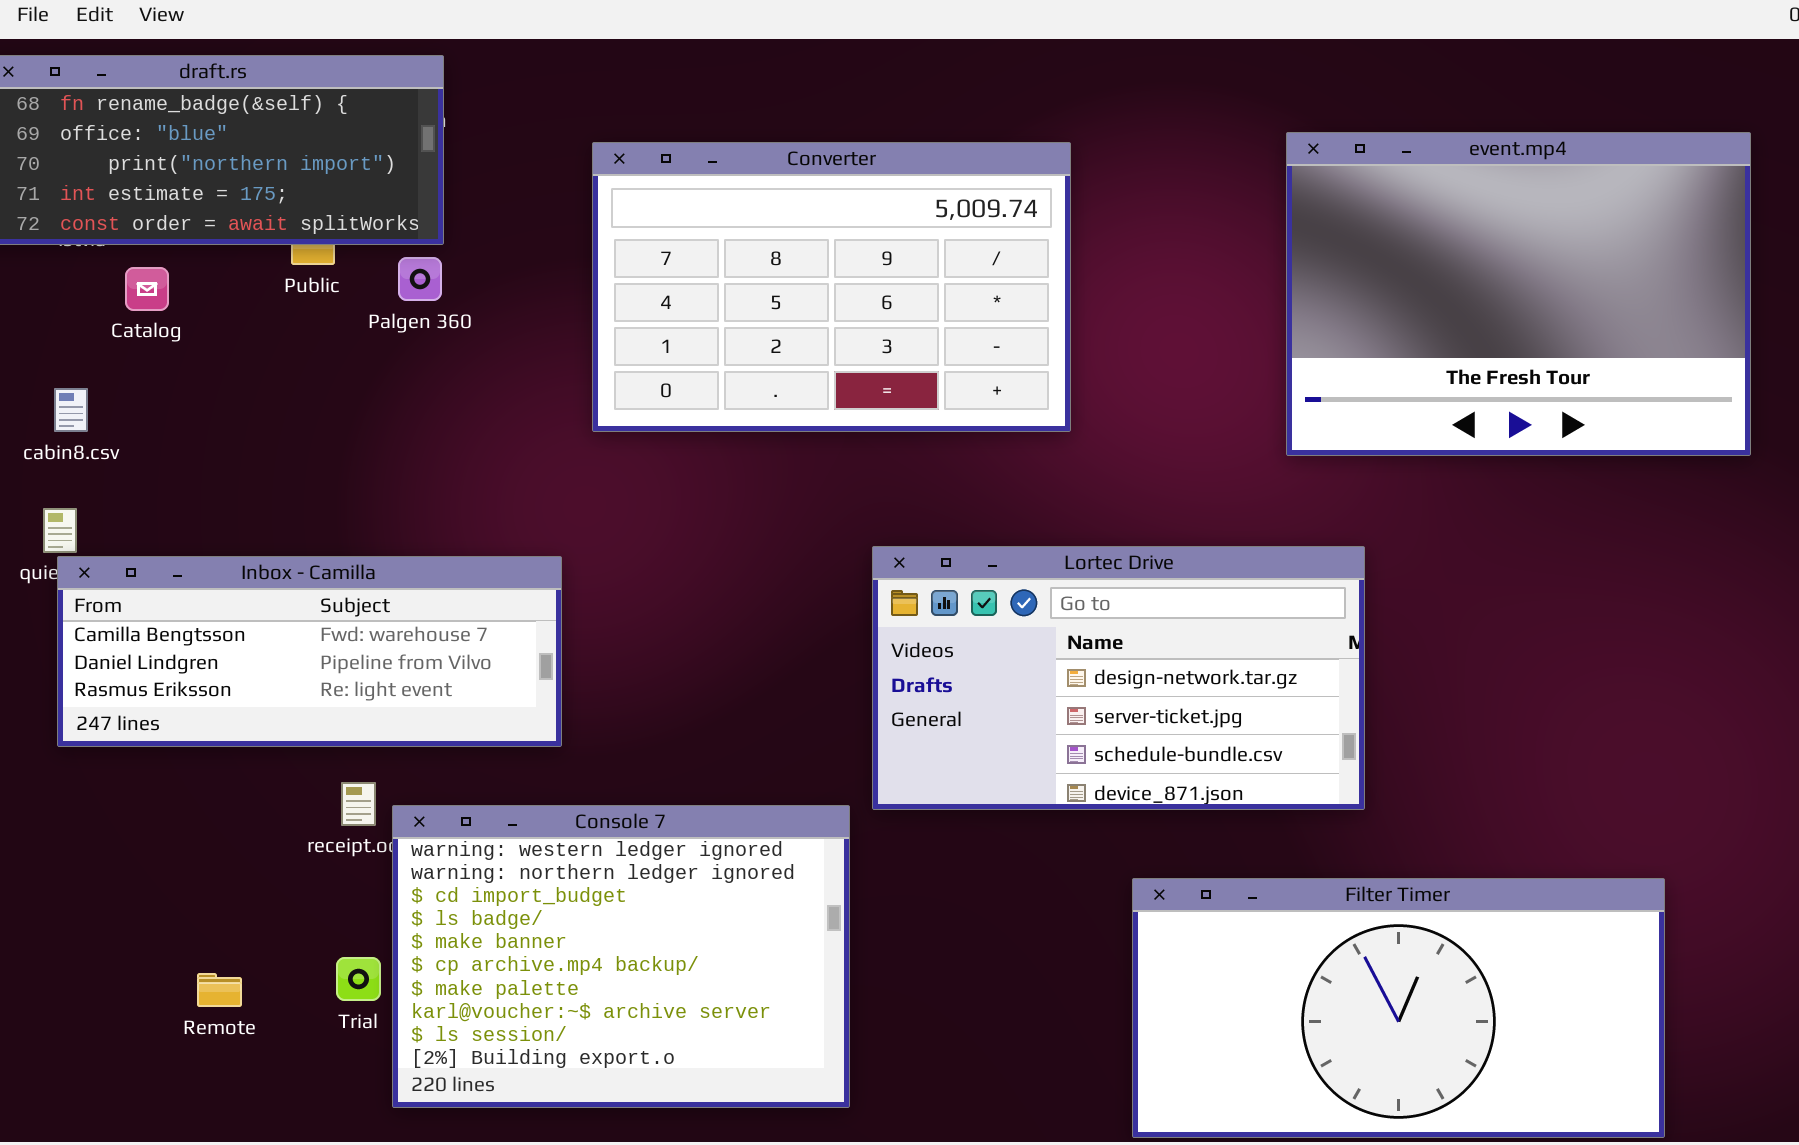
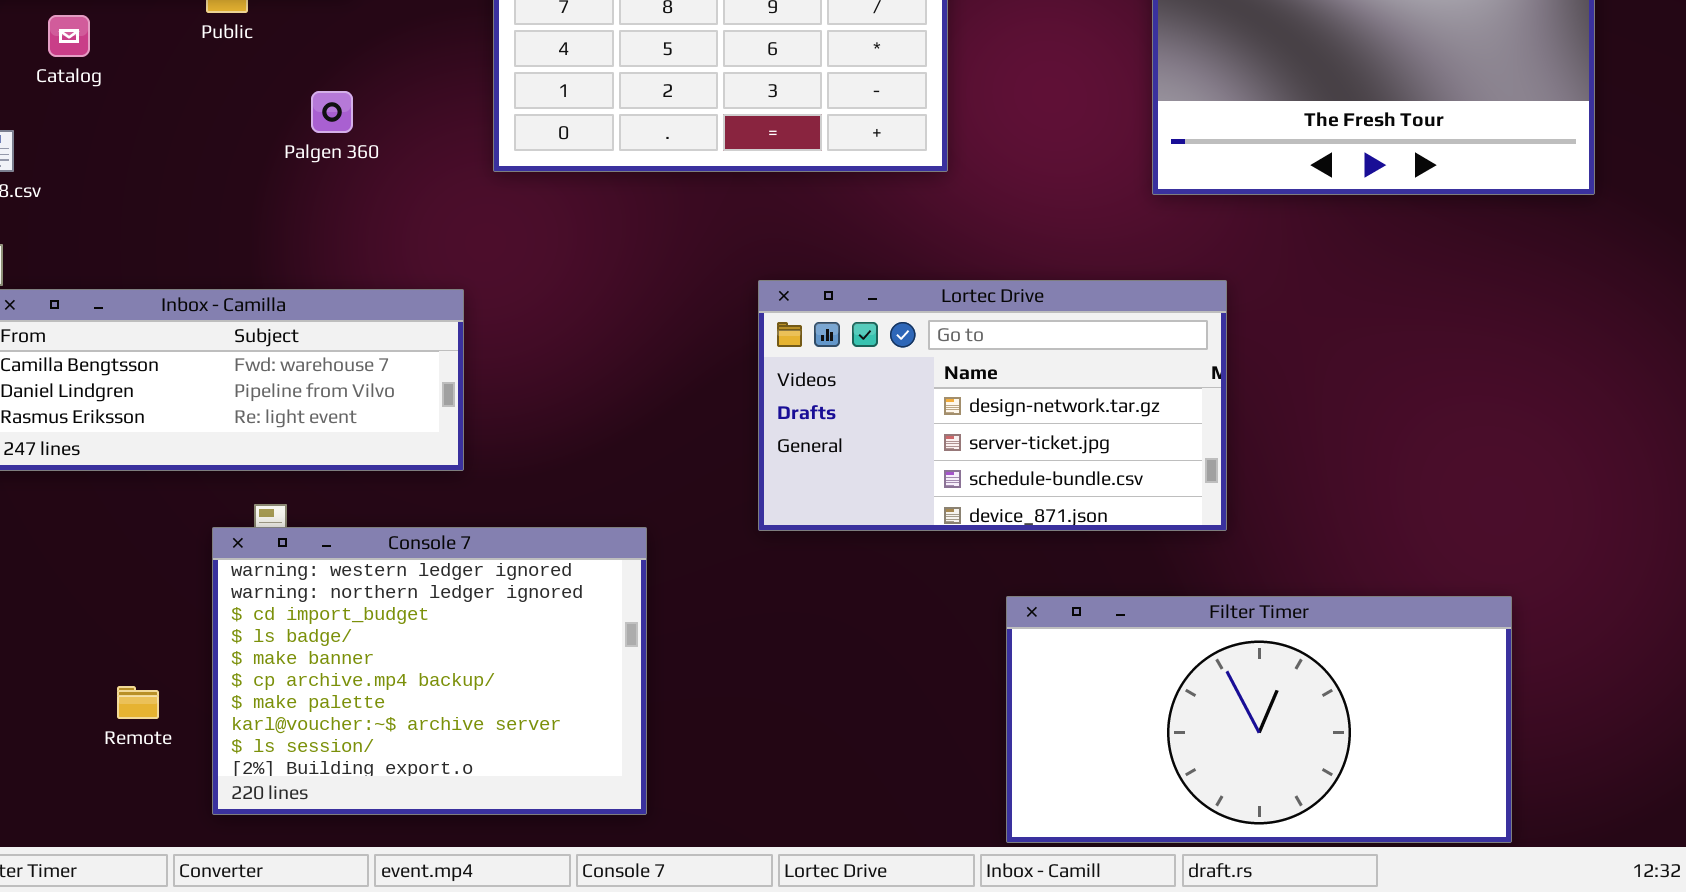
Palgen 360: [398,257,442,301] -> [311,91,353,133], moved
Console 7: [392,805,850,1108] -> [212,527,647,815], moved

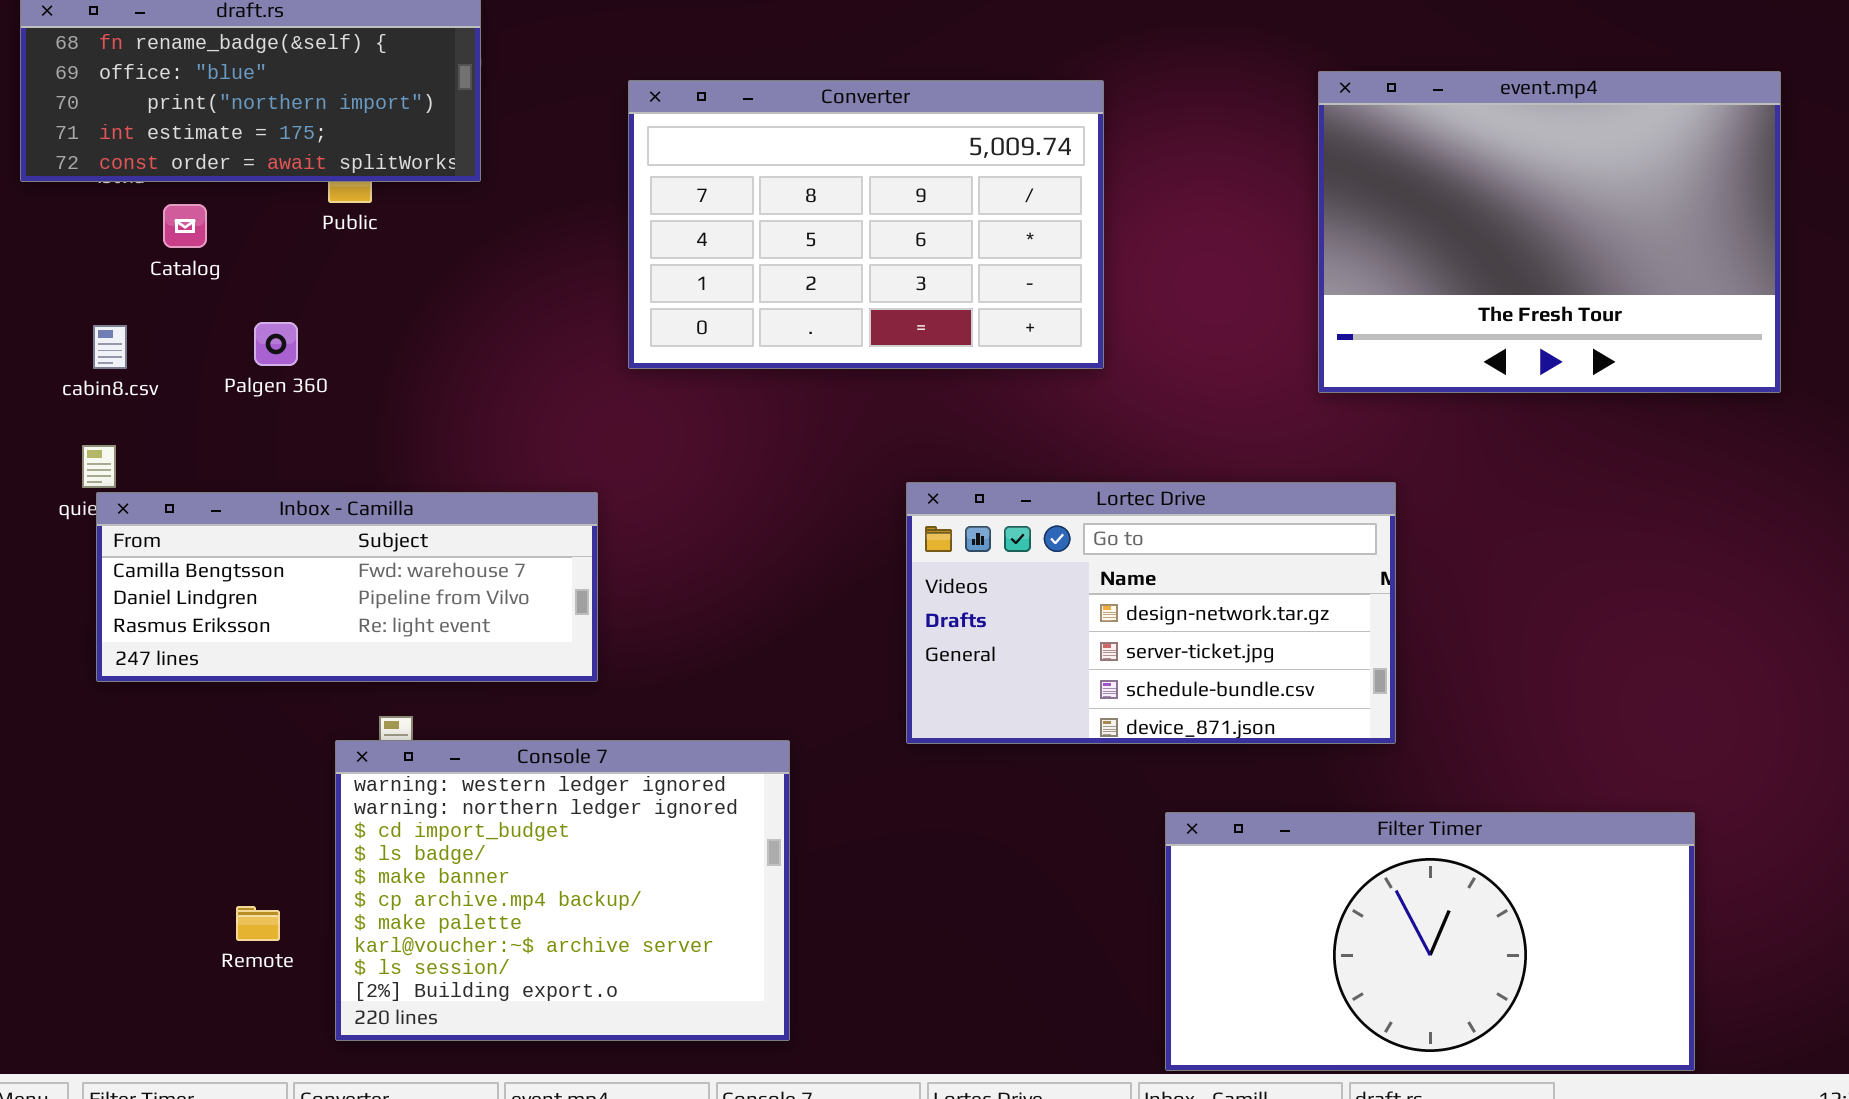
Palgen 360: [311,91,353,133] -> [254,322,298,366], moved

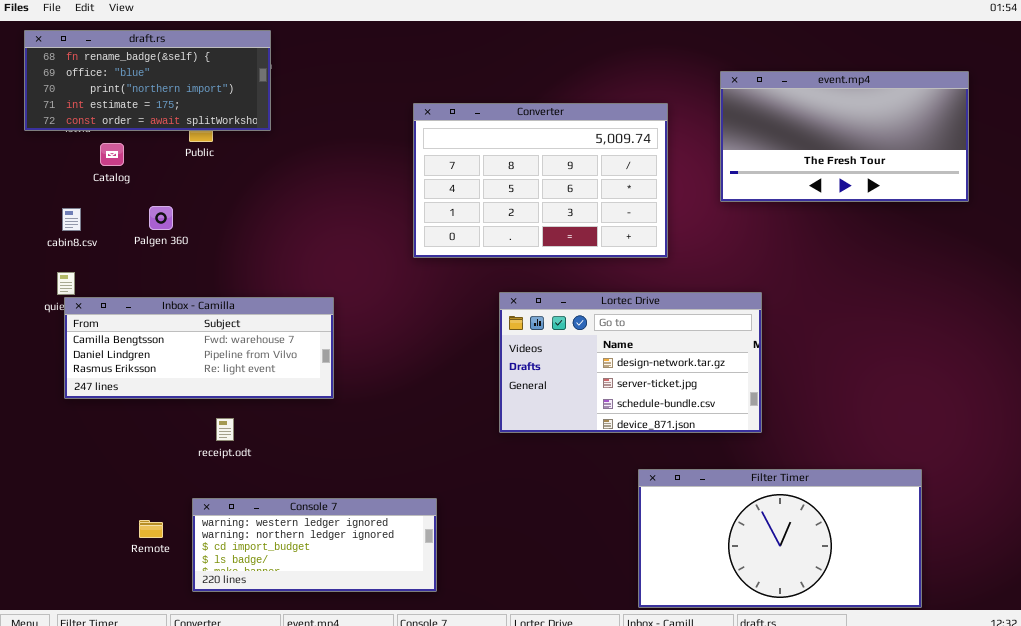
event.mp4: [1318,71,1781,393] -> [720,71,969,202], resized
Converter: [628,80,1104,369] -> [413,103,668,258], moved
Console 7: [335,740,790,1041] -> [192,498,437,592], resized

